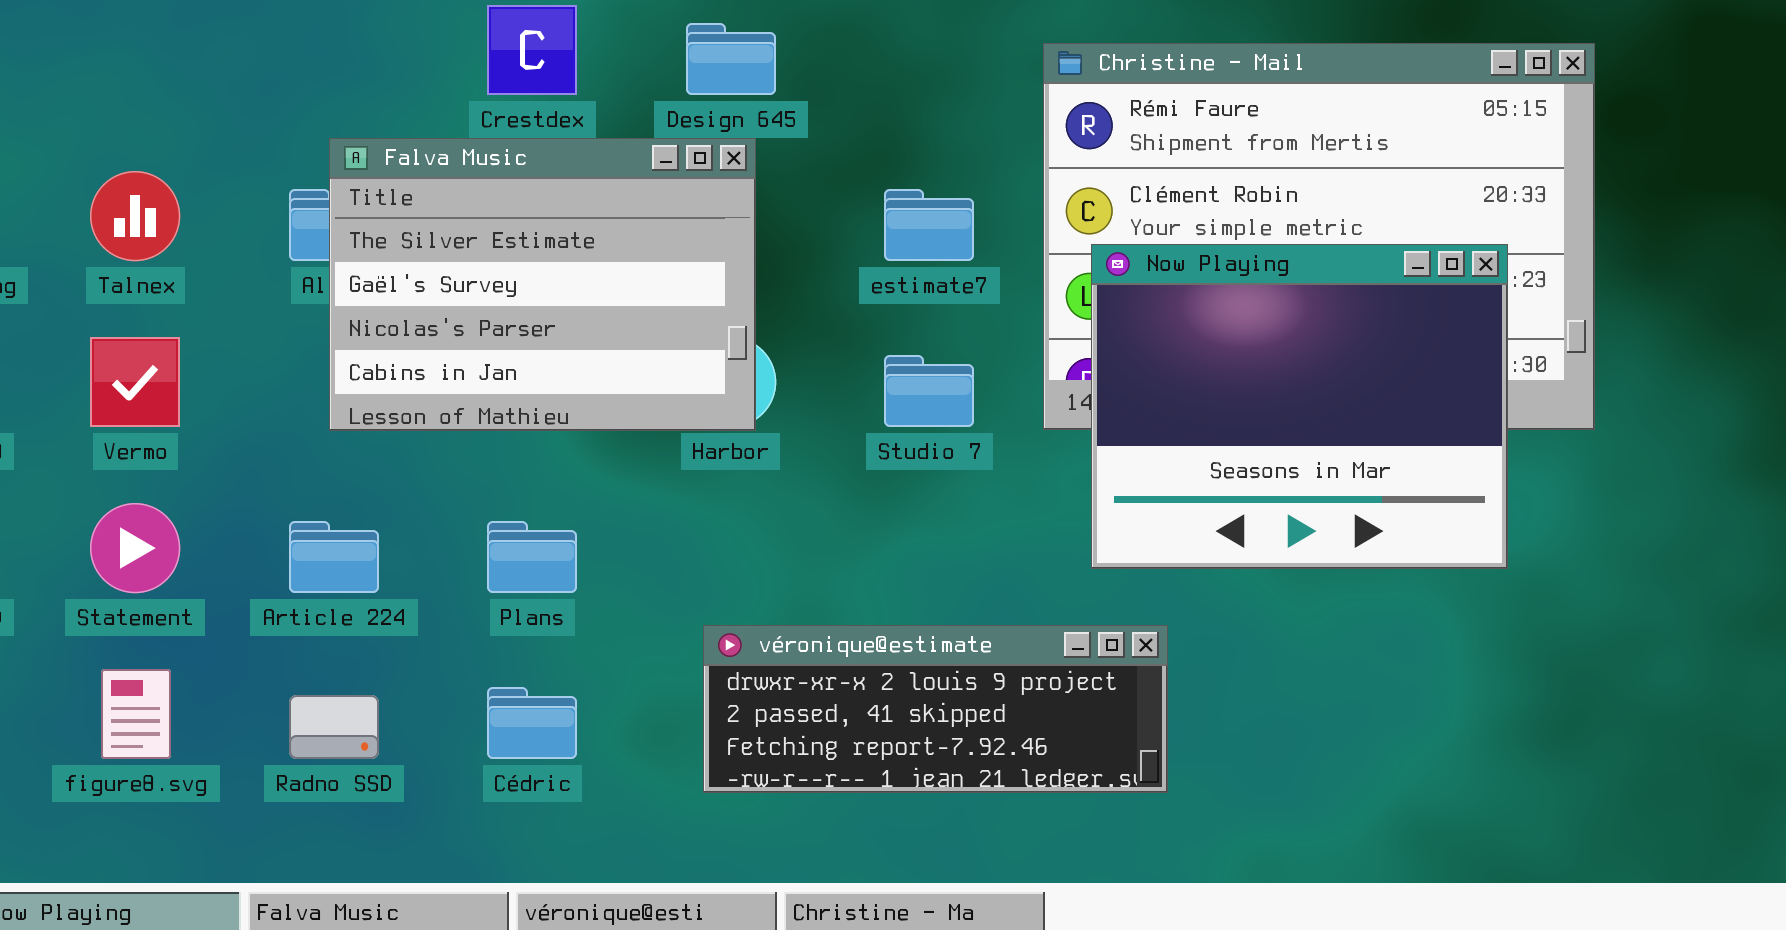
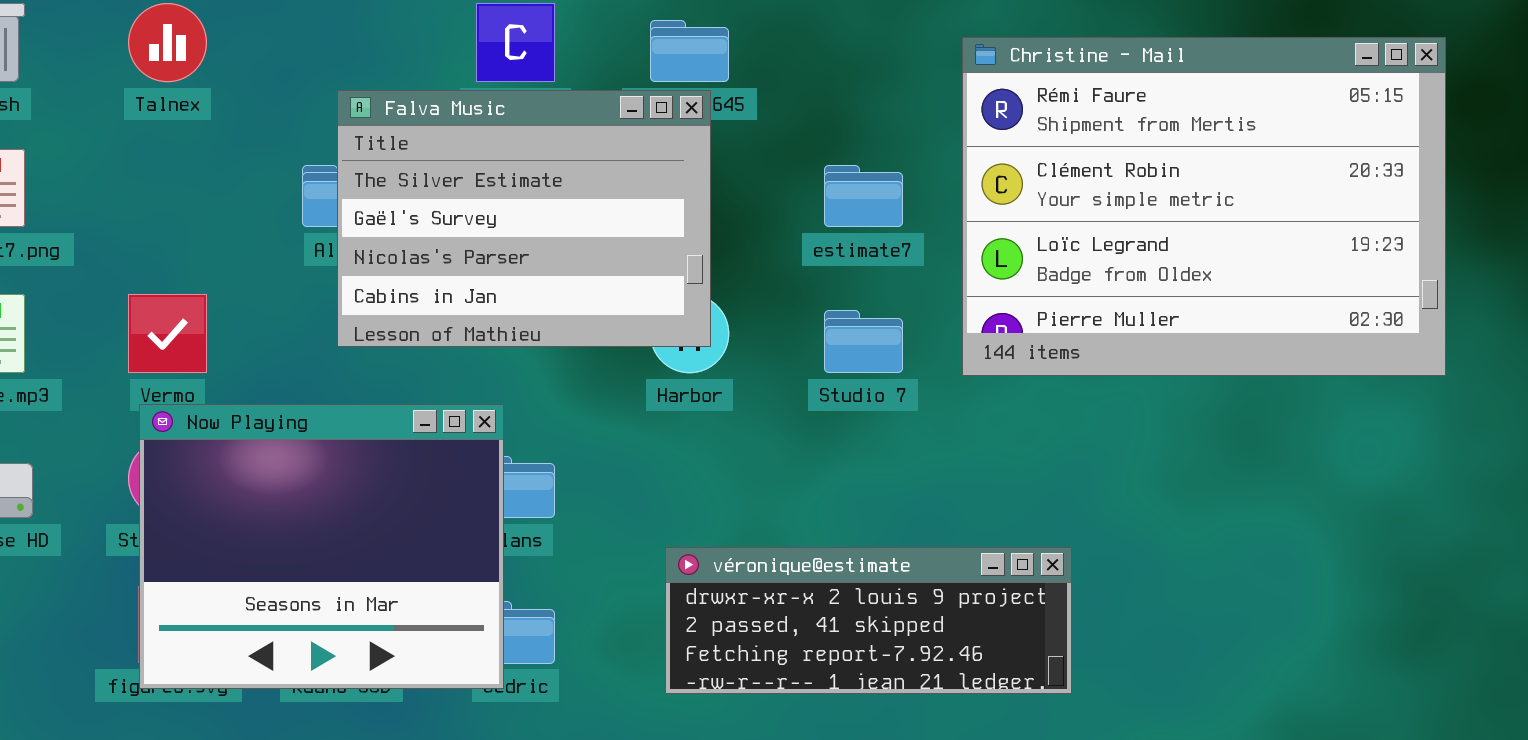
Falva Music: [329,138,756,431] -> [337,90,711,347], moved
Talnex: [90,171,180,261] -> [128,3,207,82], moved
Now Playing: [1091,244,1508,569] -> [139,404,504,689], moved

